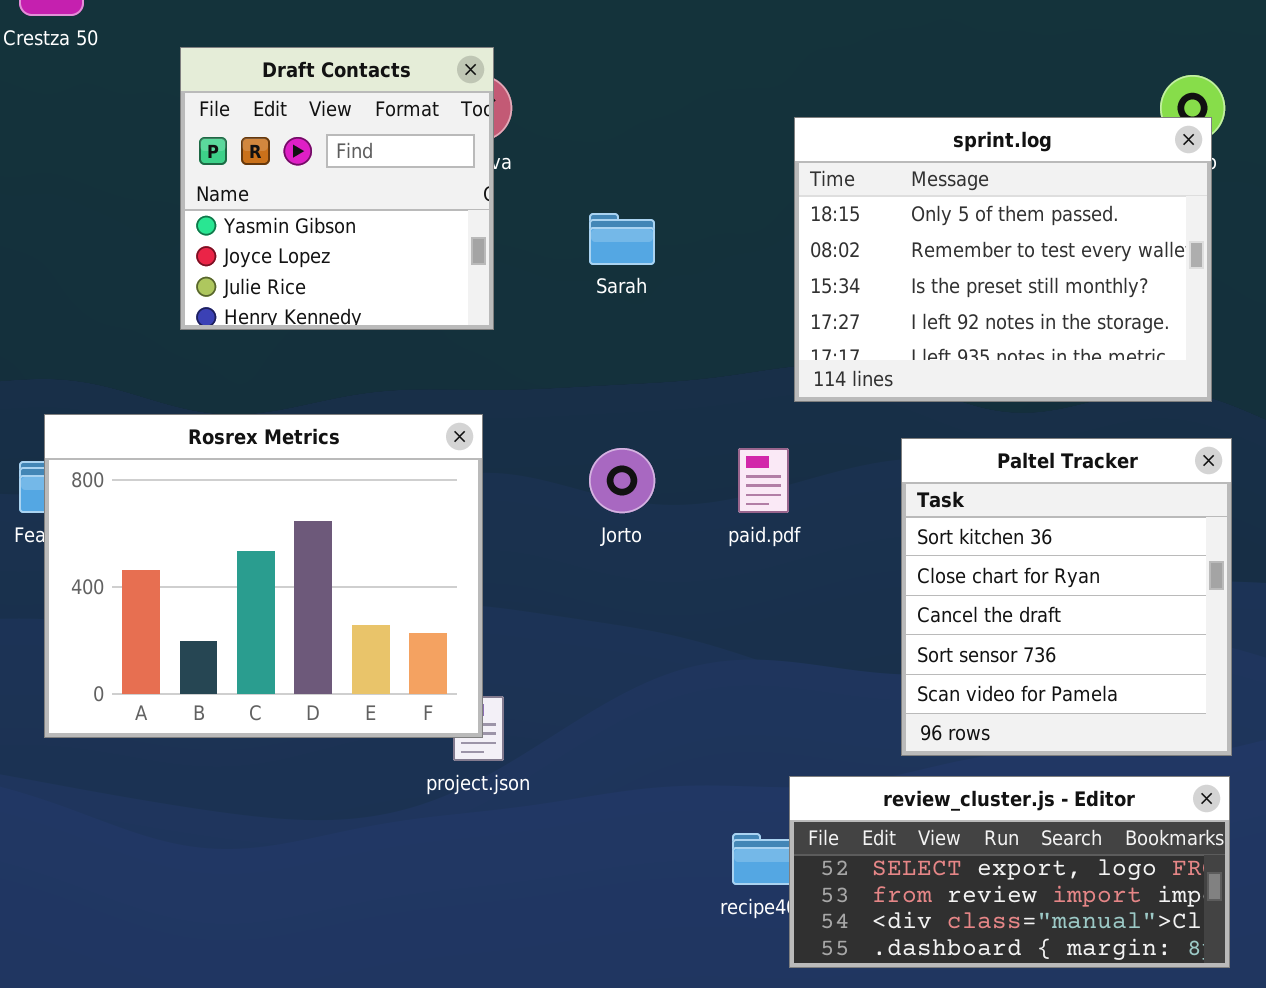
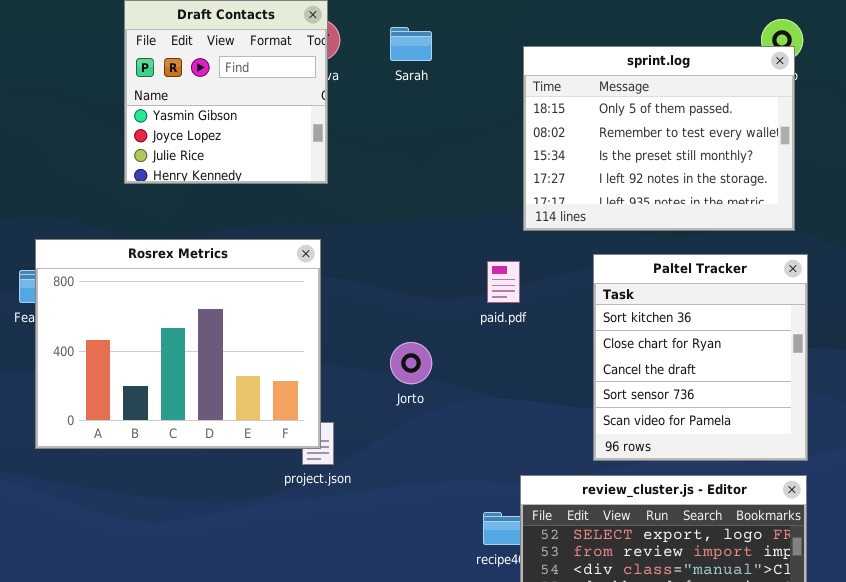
Sarah: [589,213,655,265] -> [390,27,432,61], moved
Jorto: [589,448,655,513] -> [390,342,432,384], moved

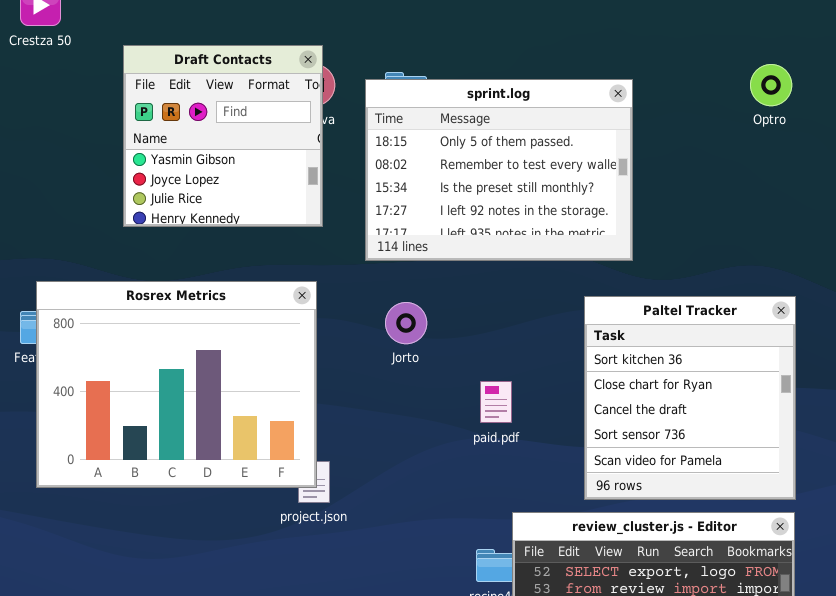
sprint.log: [523,46,795,231] -> [365,79,633,261], moved
paid.pdf: [487,261,520,303] -> [480,381,512,423], moved
Jorto: [390,342,432,384] -> [385,302,427,344], moved

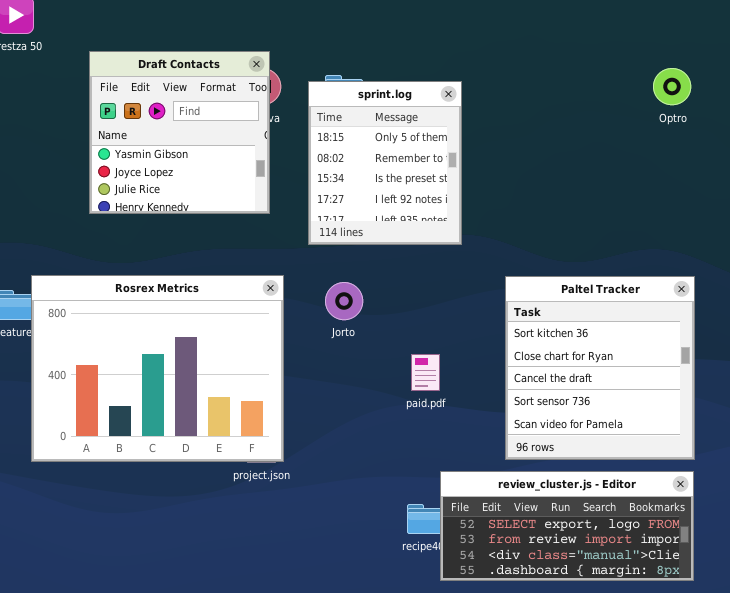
sprint.log: [365,79,633,261] -> [308,81,462,245], resized
Rosrex Metrics: [36,281,317,488] -> [31,275,284,462], moved

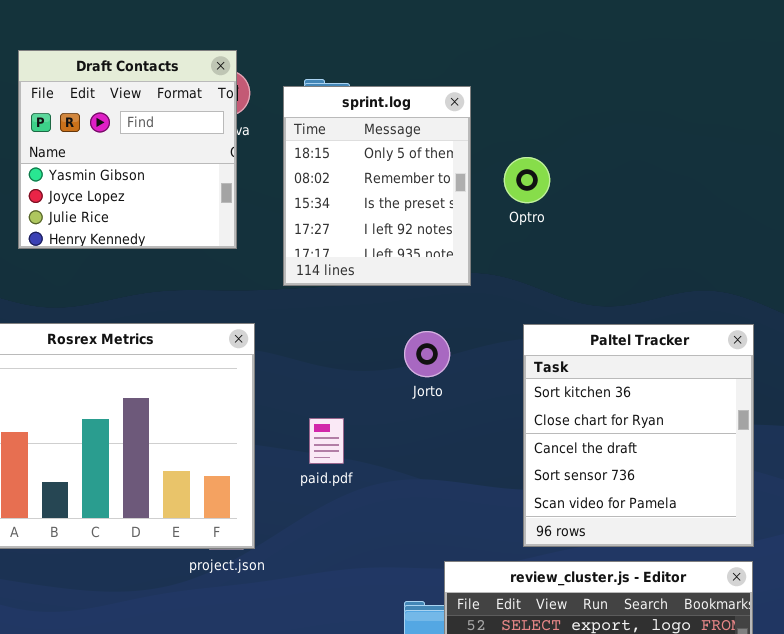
Optro: [653,68,691,105] -> [504,157,550,203], moved
Jorto: [325,282,363,320] -> [404,331,450,377], moved
paid.pdf: [411,354,440,391] -> [309,418,344,464], moved

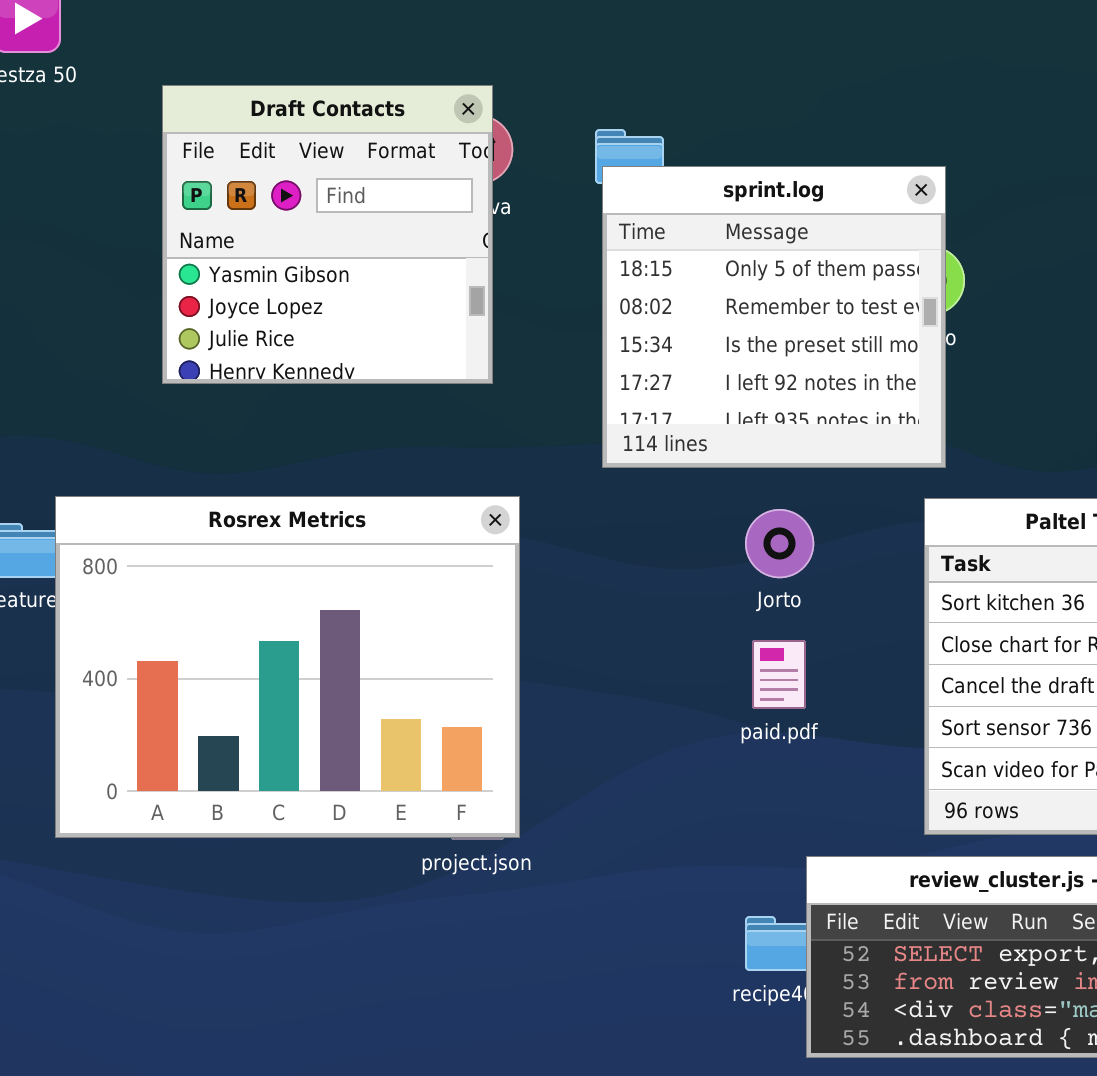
sprint.log: [283,86,471,286] -> [602,166,946,468], moved, resized
paid.pdf: [309,418,344,464] -> [752,640,806,709], moved

